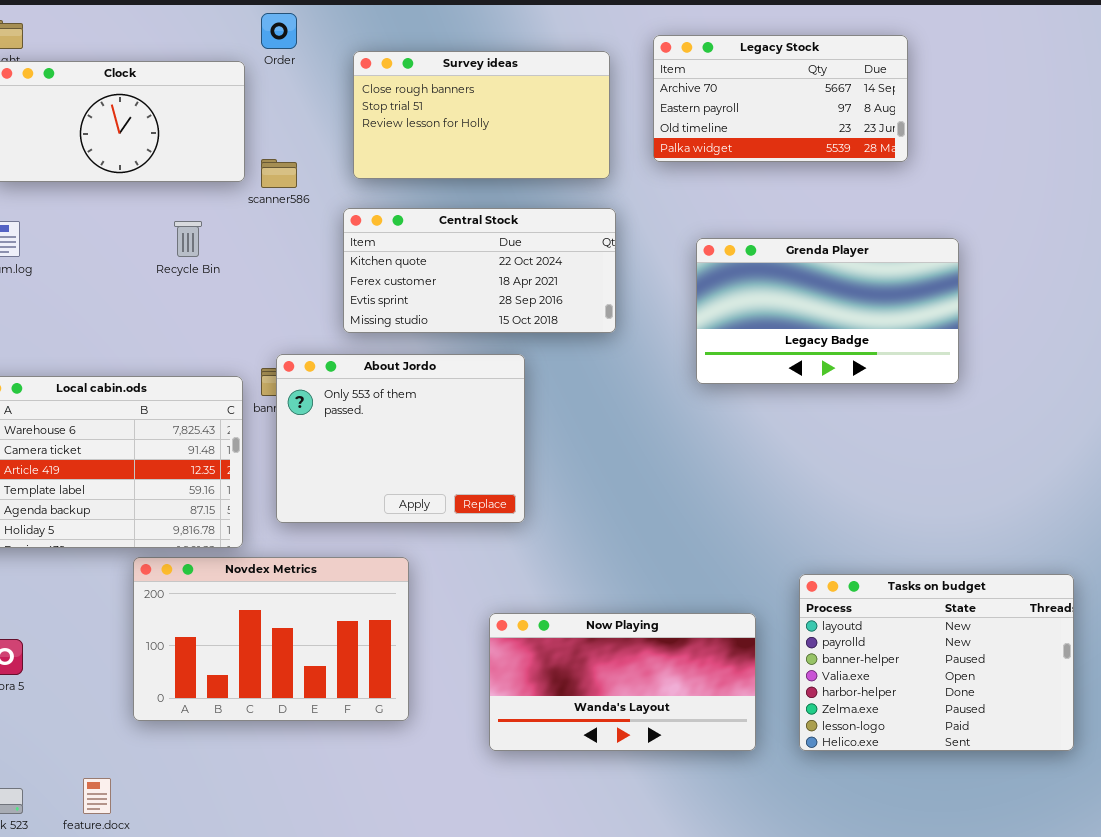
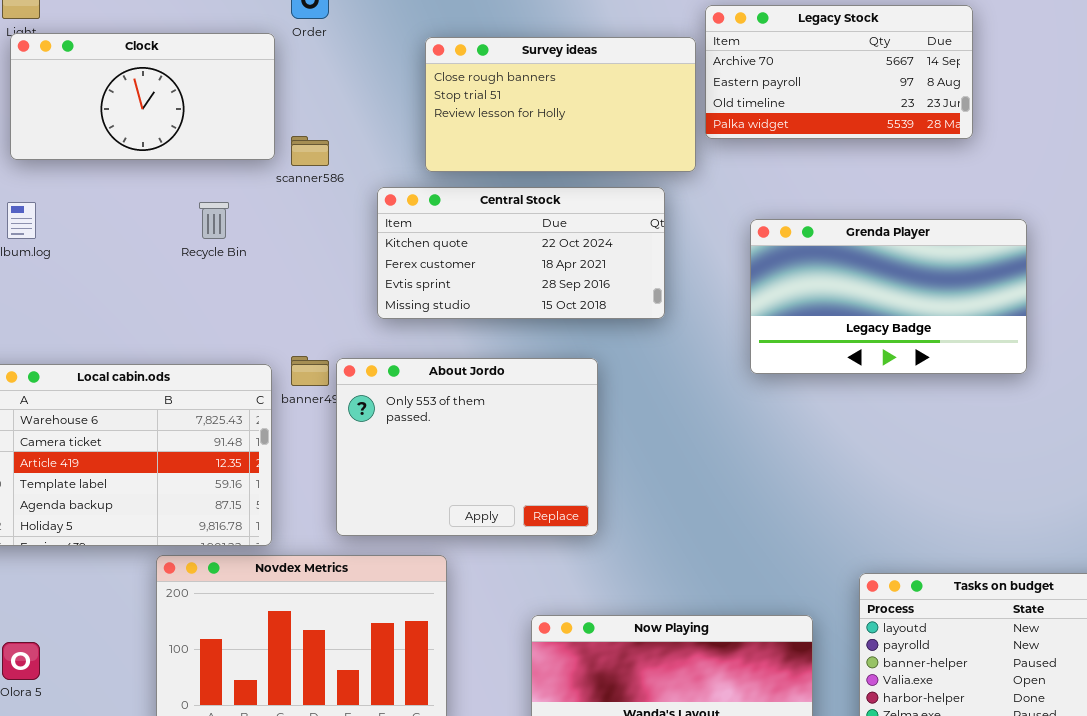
Survey ideas: [353,51,610,179] -> [425,37,696,172], moved
About Jordo: [276,354,525,523] -> [336,358,598,536], moved

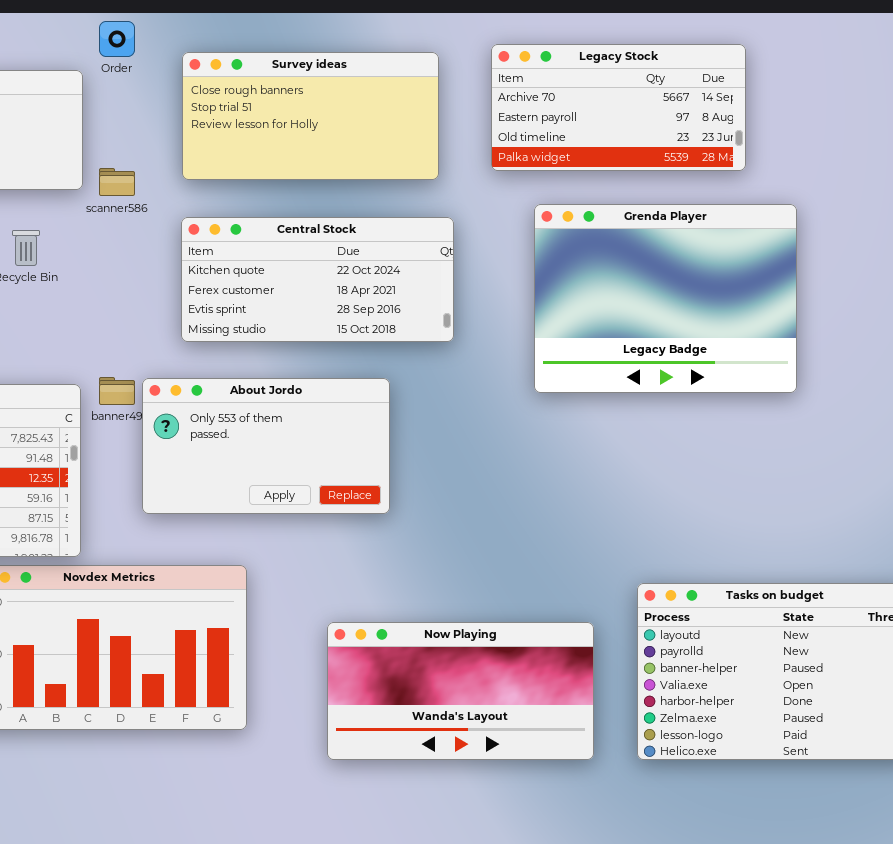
Survey ideas: [425,37,696,172] -> [182,52,439,180], moved
Grenda Player: [750,219,1027,374] -> [534,204,797,393], resized
About Jordo: [336,358,598,536] -> [142,378,390,514], resized

